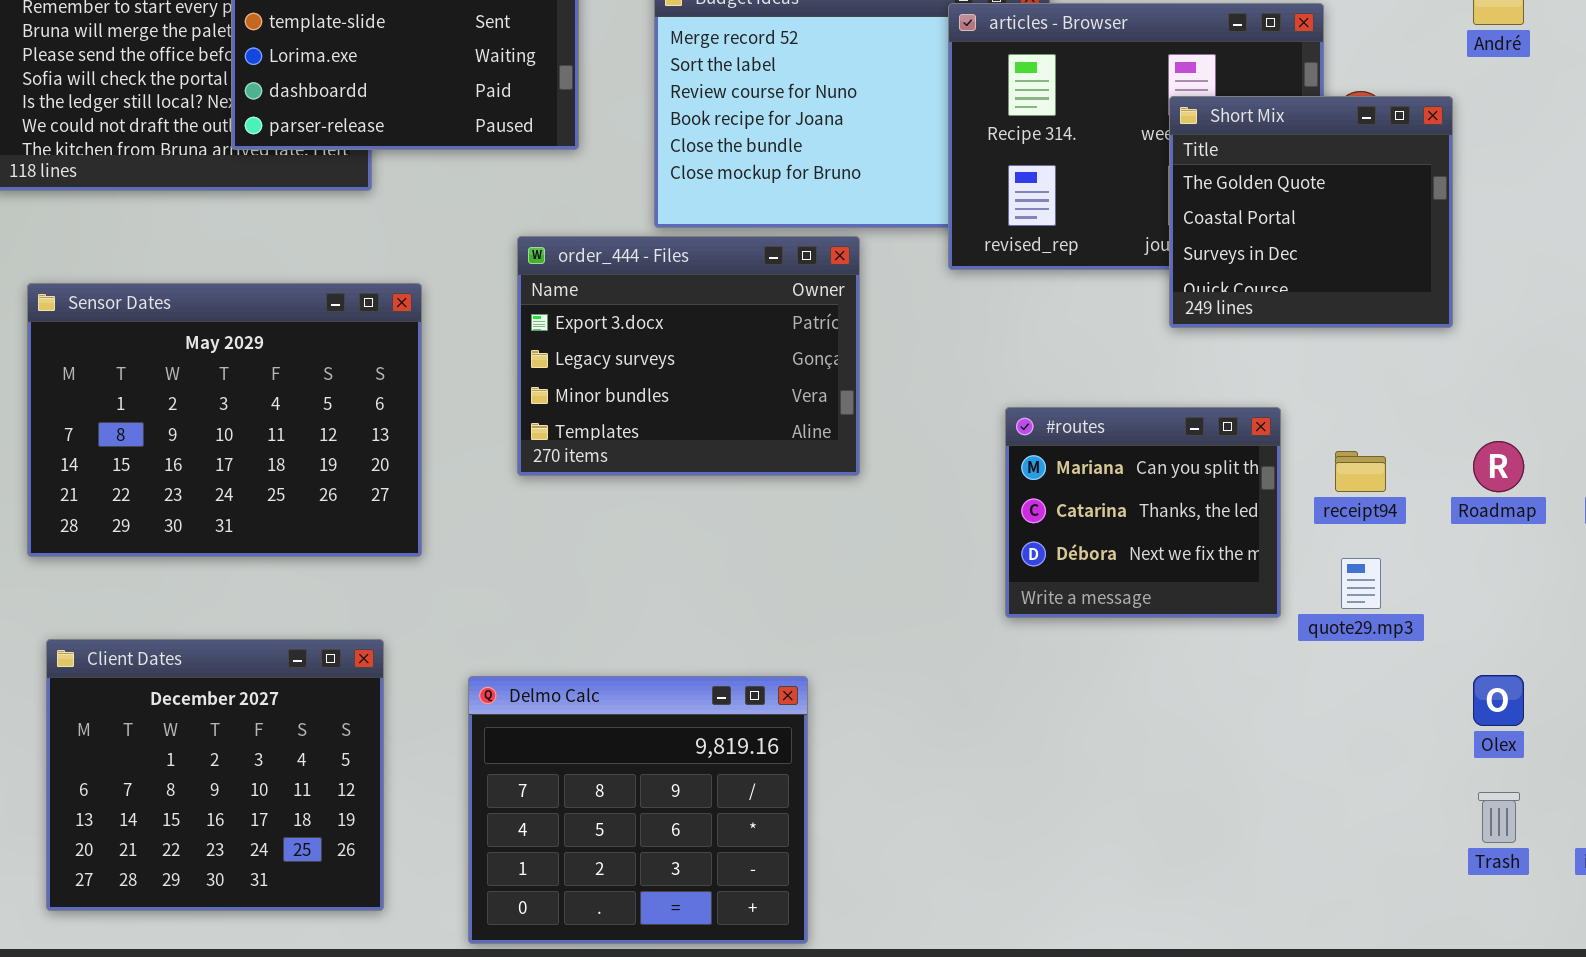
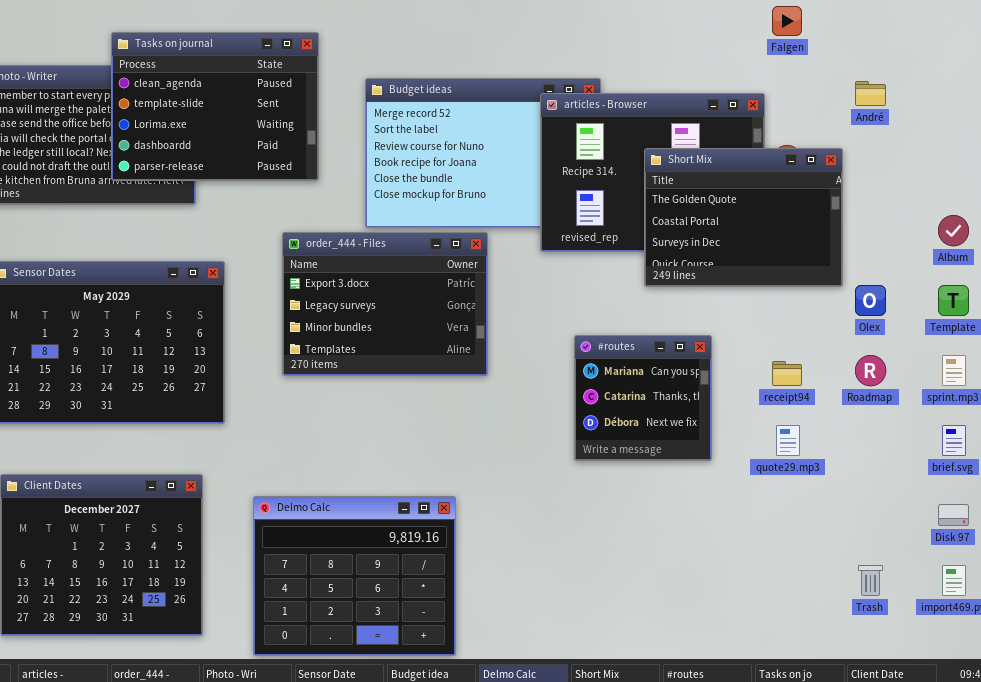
Short Mix: [1169,96,1453,328] -> [644,148,843,287], resized
#routes: [1005,407,1281,618] -> [574,335,712,461], resized
Olex: [1473,675,1524,726] -> [855,285,886,316], moved

